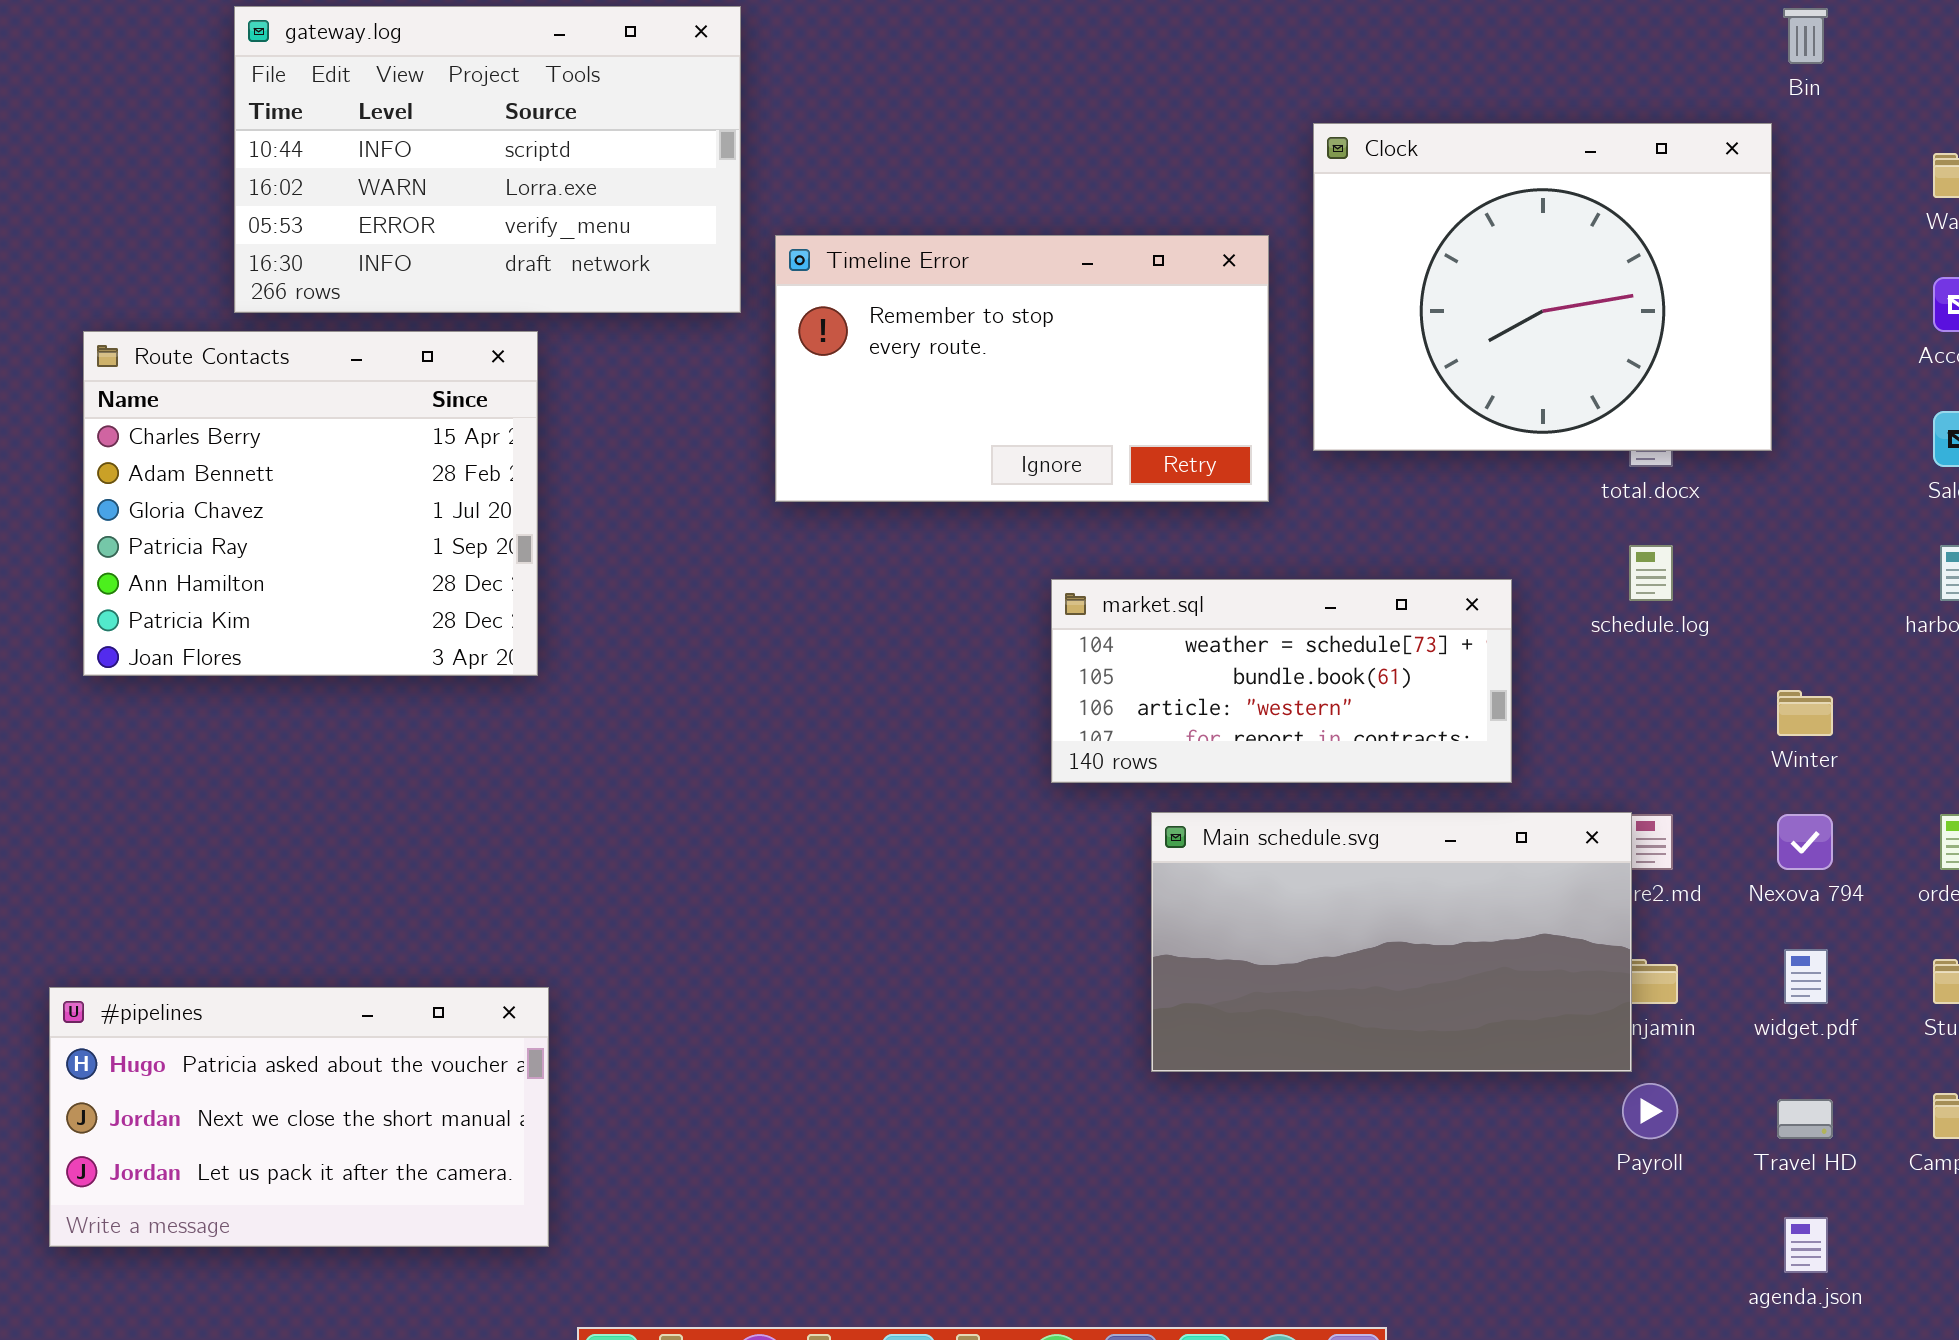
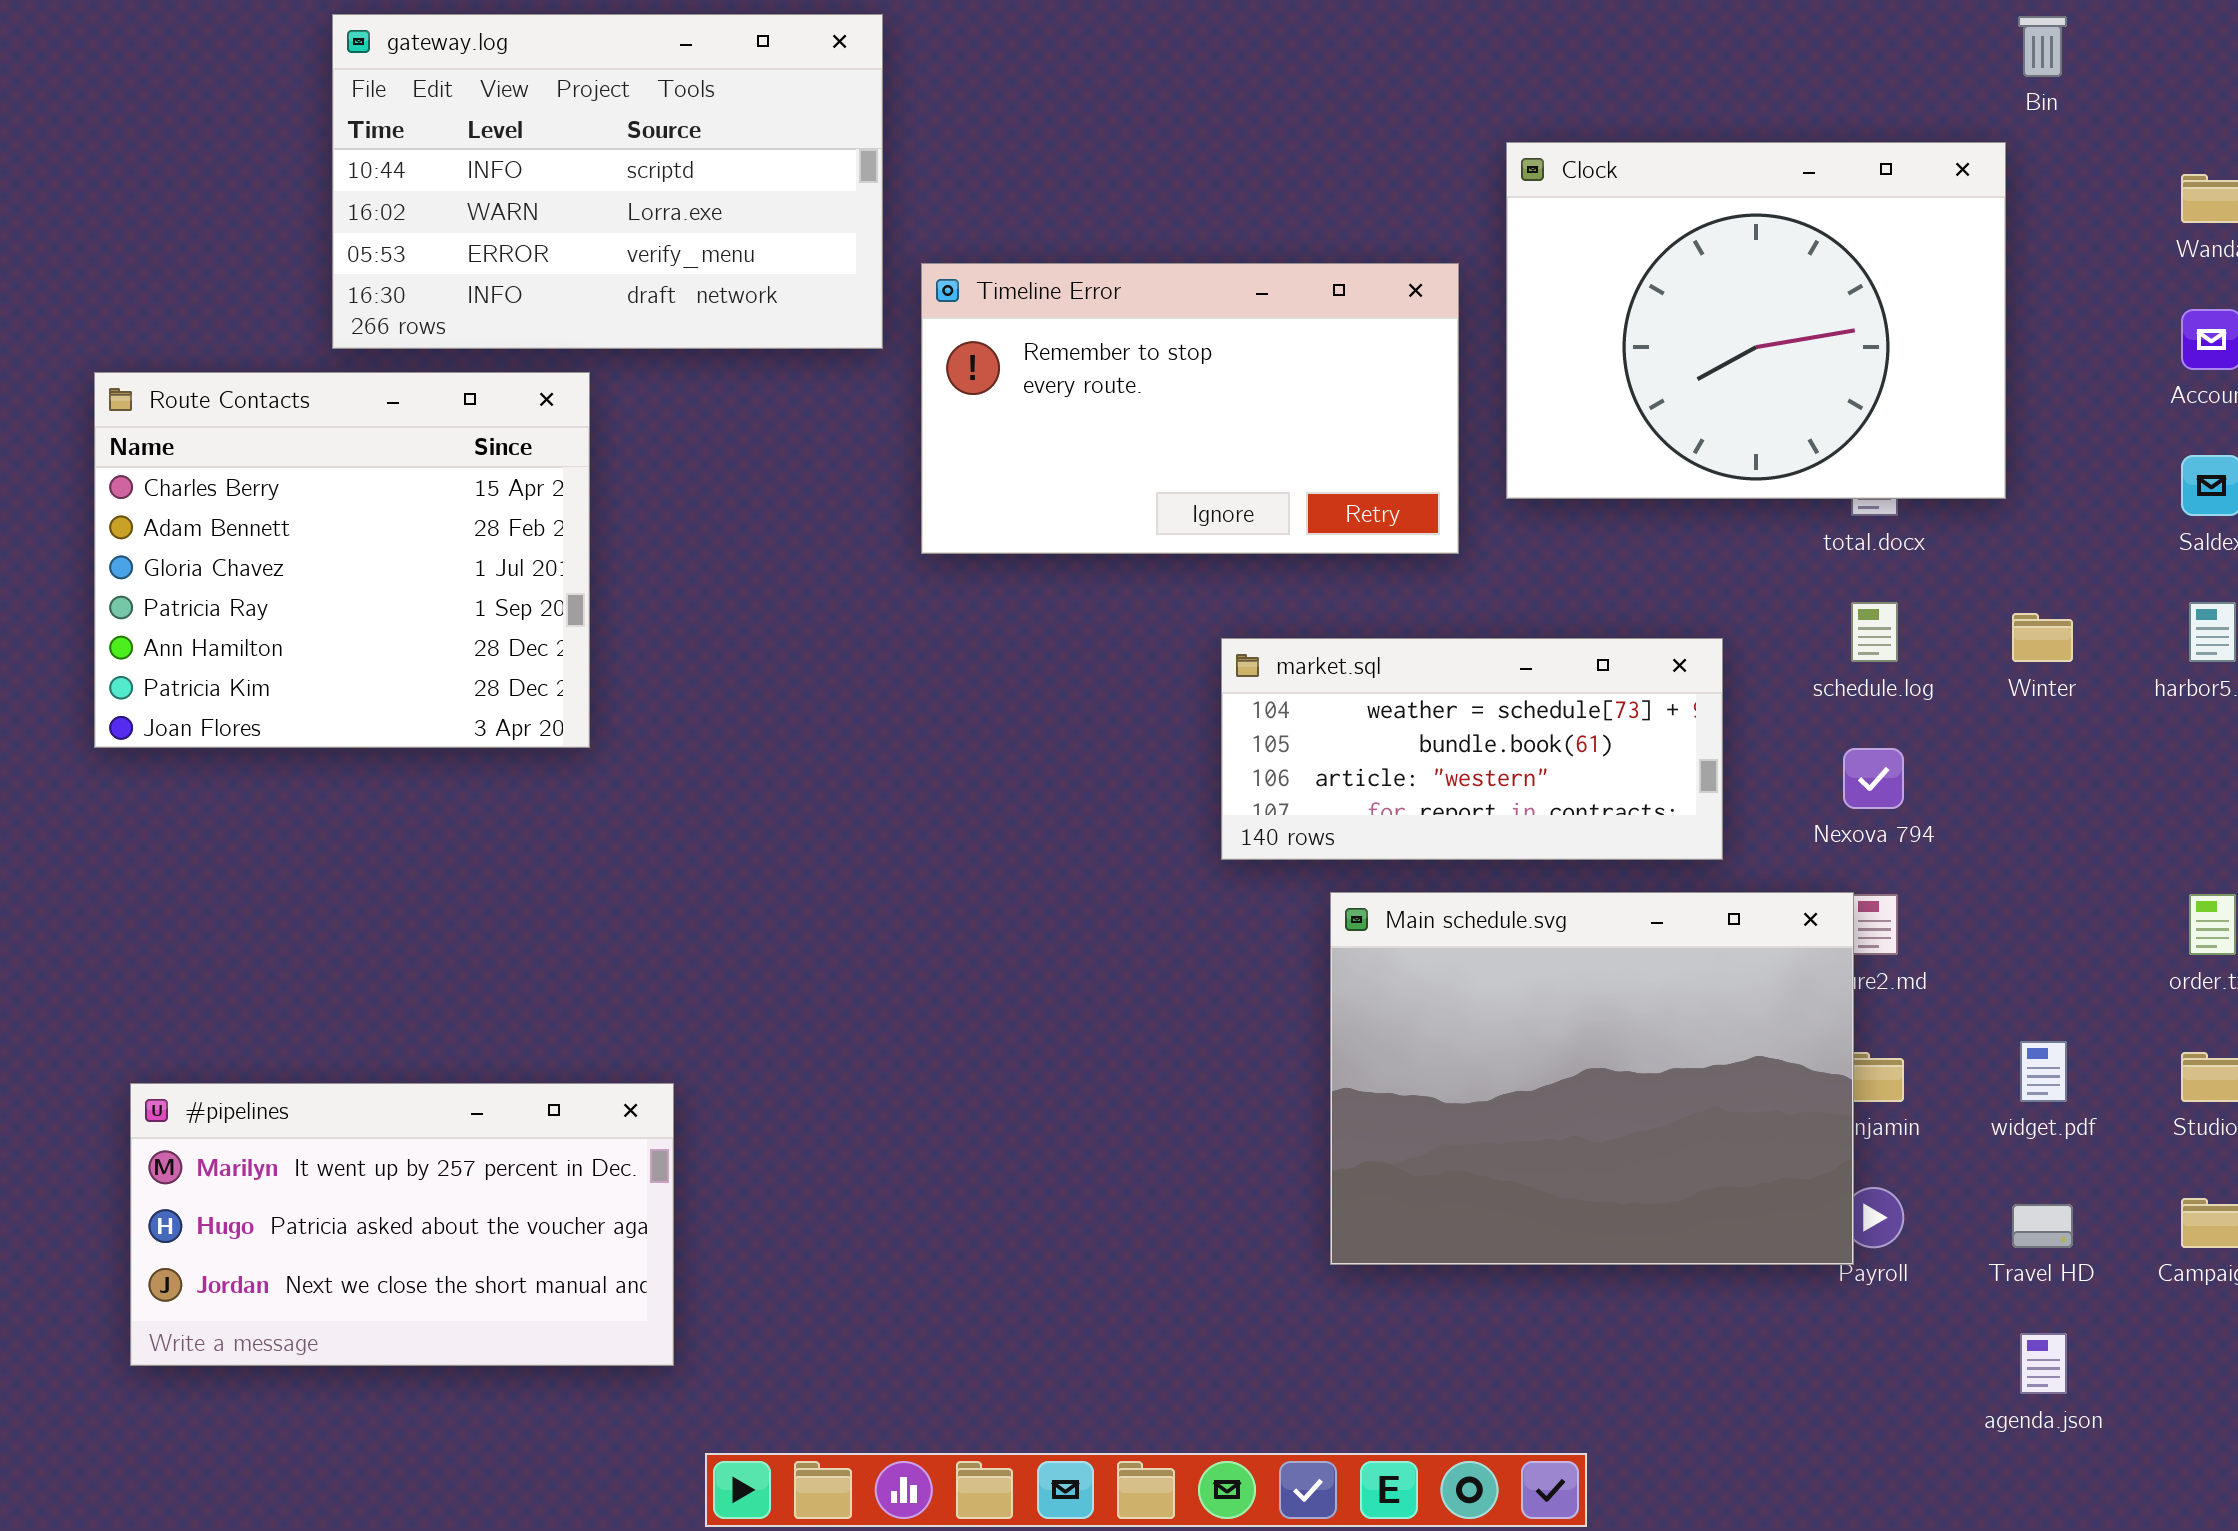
Route Contacts: [83,331,538,676] -> [94,372,590,748], moved
Winter: [1777,690,1833,736] -> [2012,613,2073,662], moved
Main schedule.svg: [1151,812,1632,1072] -> [1330,892,1854,1265], resized
Nexova 794: [1777,814,1833,870] -> [1843,748,1904,809], moved
#pipelines: [49,987,549,1247] -> [130,1083,674,1366], scrolled up 1 row

